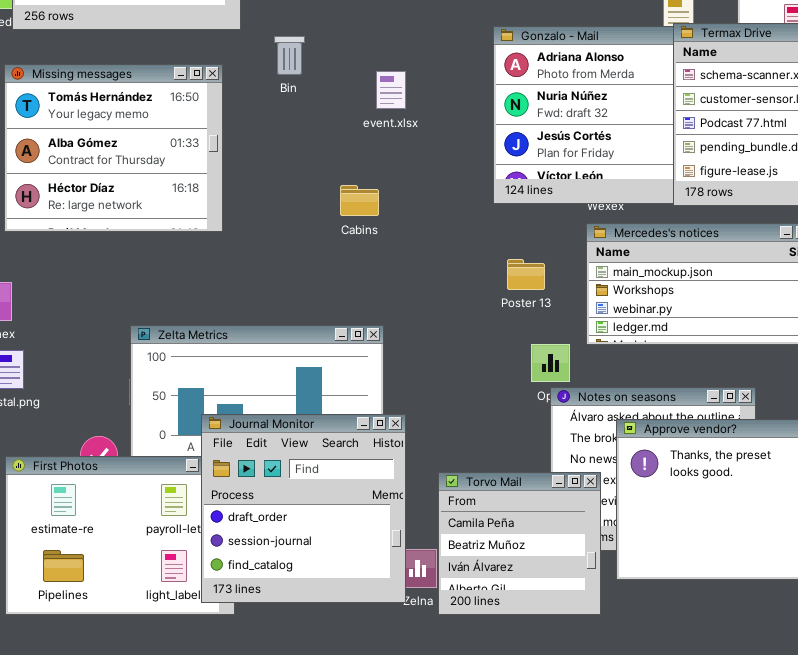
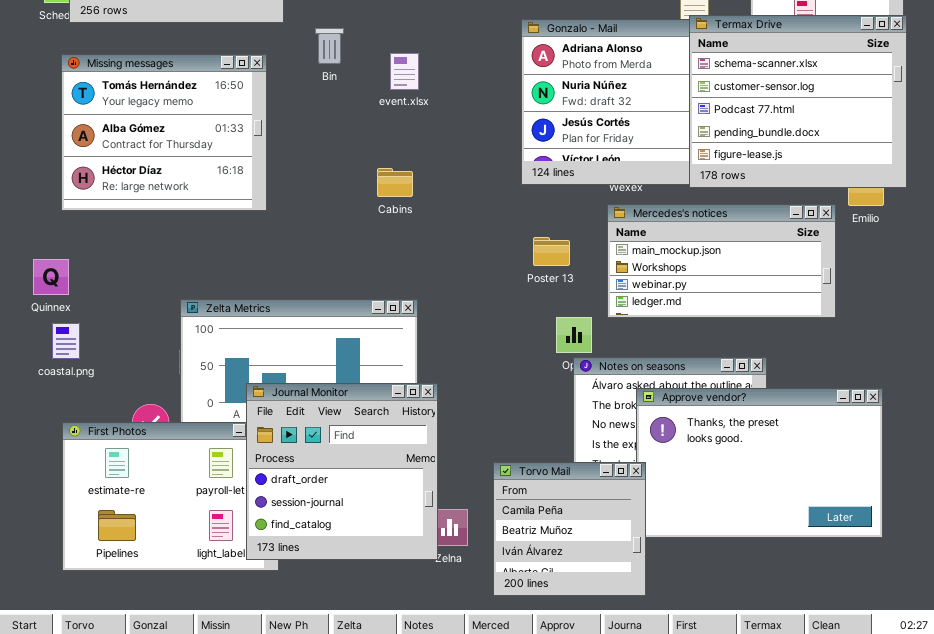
event.xlsx: [376,71,406,109] -> [390,53,419,90], moved
Torvo Mail: [438,472,601,615] -> [493,462,646,596], moved

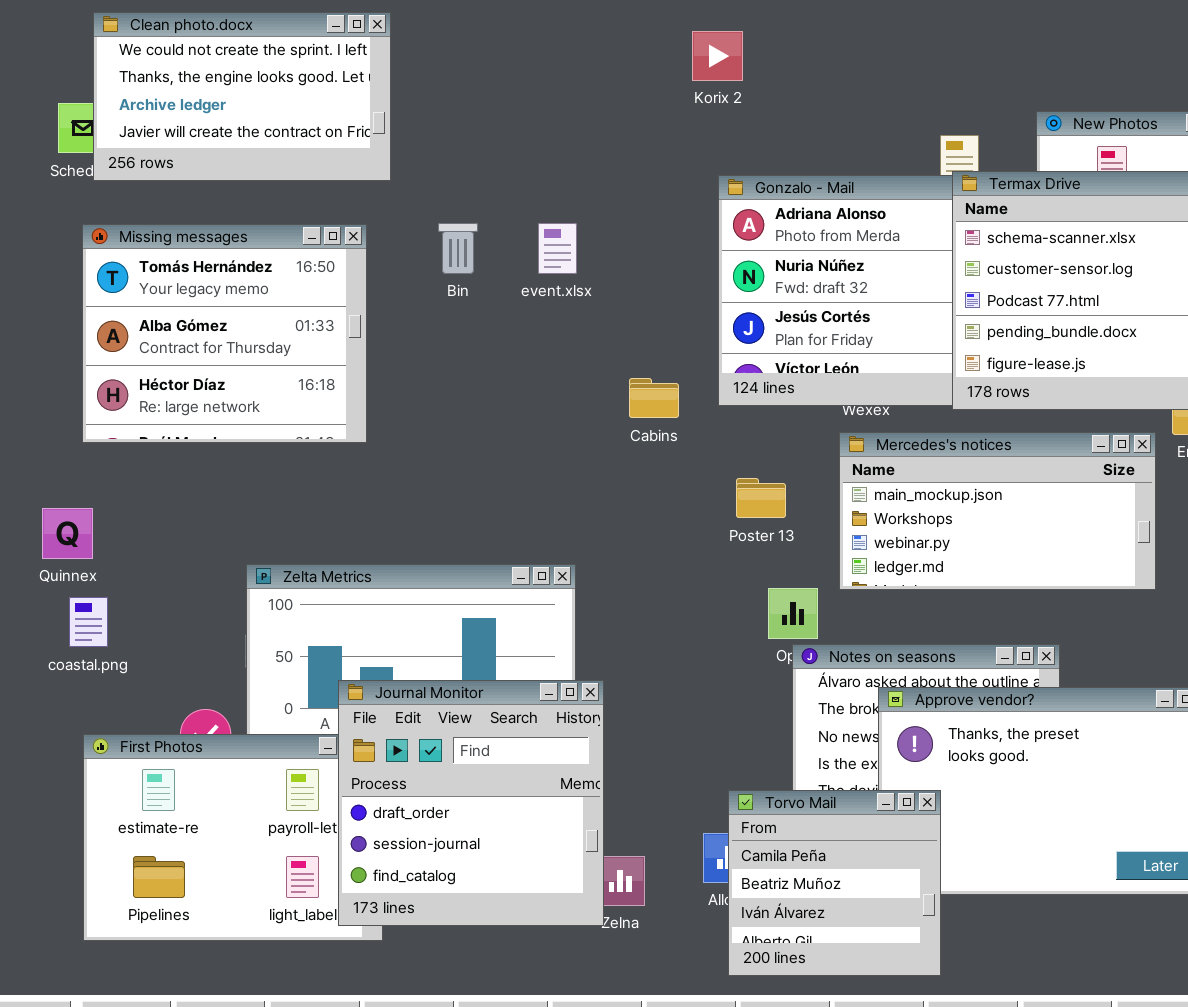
Bin: [315,28,344,64] -> [438,223,478,274], moved
Cabins: [377,168,413,197] -> [629,378,679,418], moved
Torvo Mail: [493,462,646,596] -> [728,790,941,976], moved

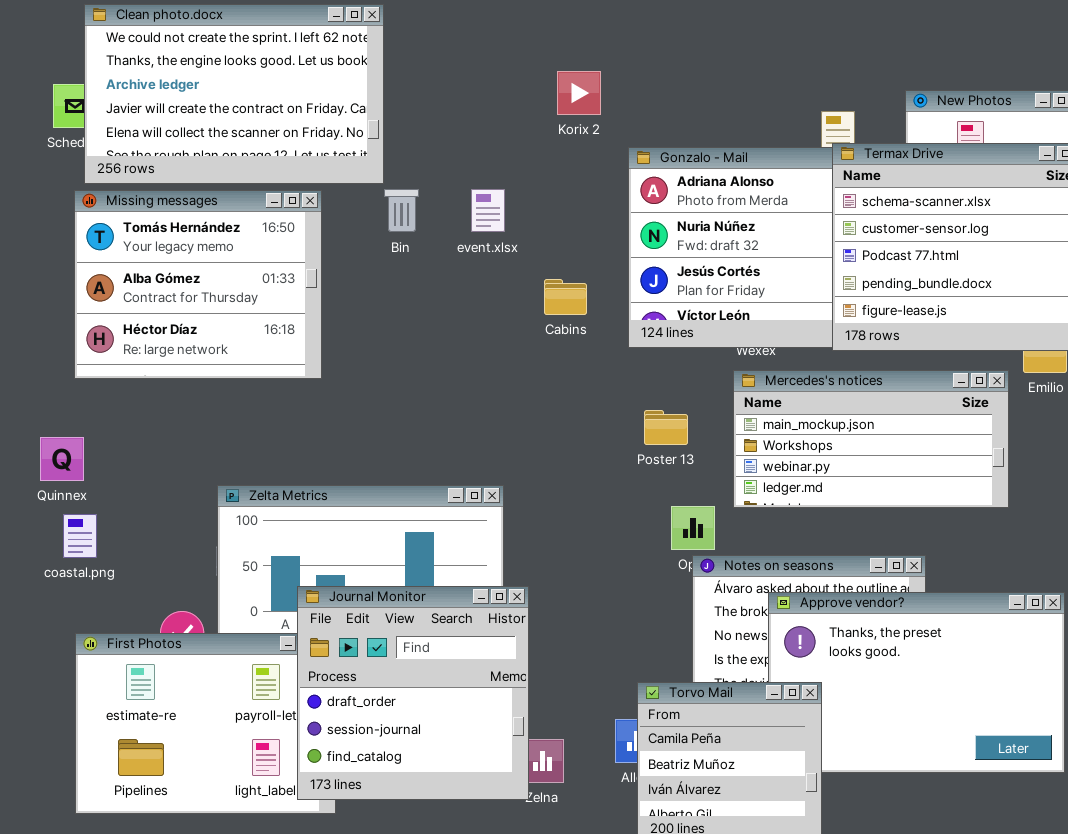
Clean photo.docx: [93,12,391,181] -> [84,4,384,184], resized
Korix 2: [692,31,743,81] -> [557,71,601,115], moved
Cabins: [629,378,679,418] -> [544,279,587,315], moved

